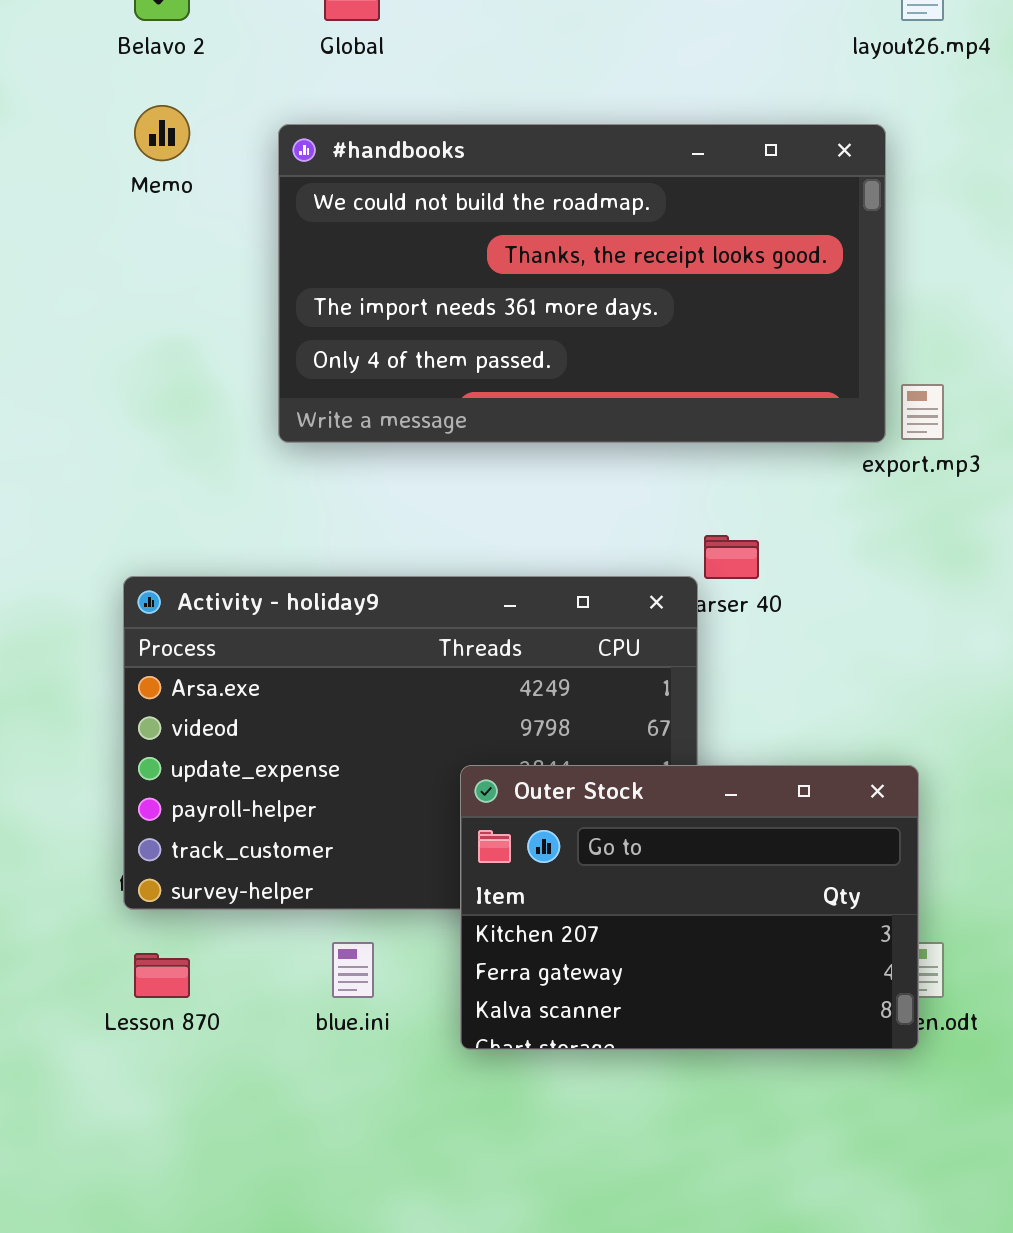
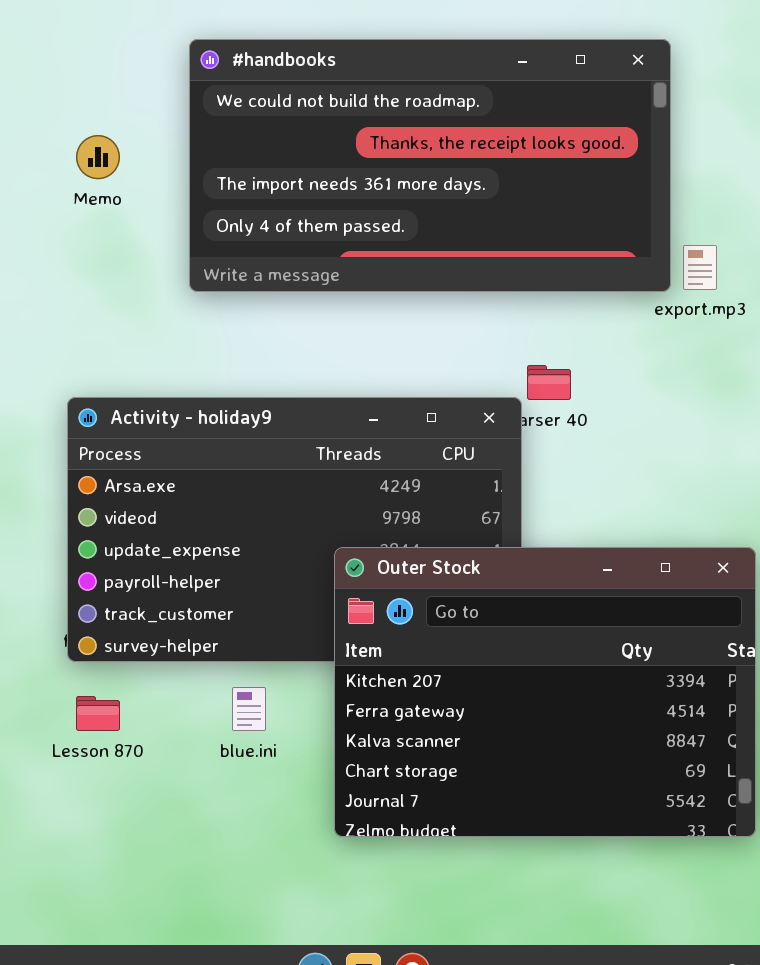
Memo: [134,105,190,161] -> [76,135,120,179], moved
Outer Stock: [460,765,919,1050] -> [334,547,756,837], resized

